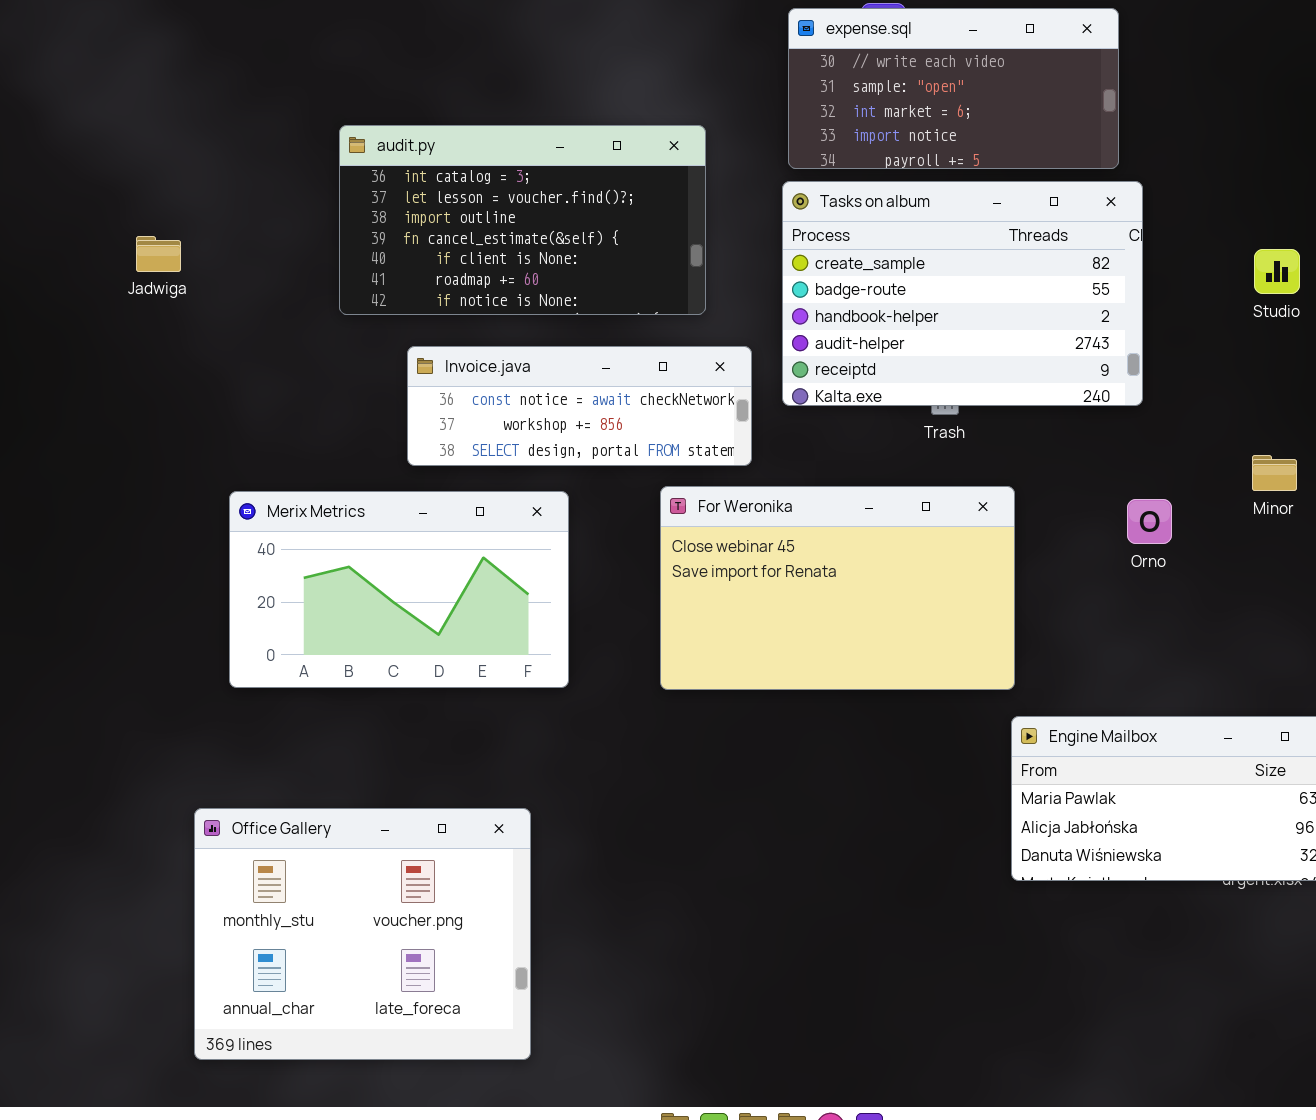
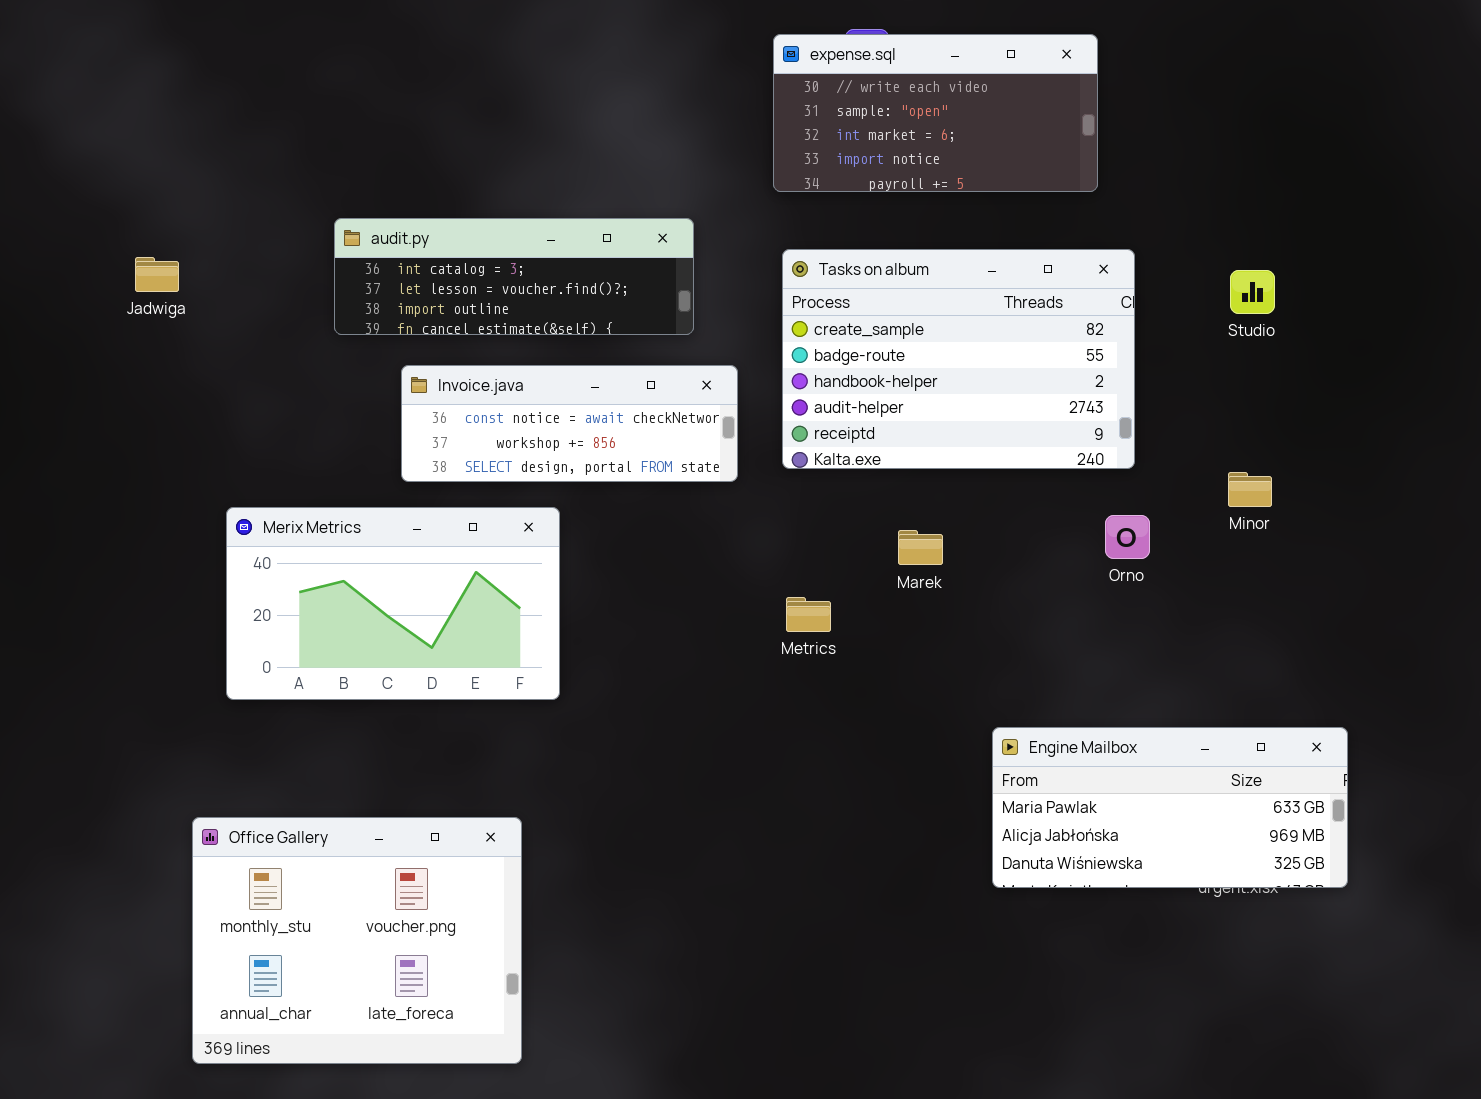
audit.py: [339,125,706,315] -> [334,218,694,335], resized
Tasks on album: [782,181,1143,406] -> [782,249,1135,469], moved
For Weronika: [660,486,1015,690] -> none, closed

